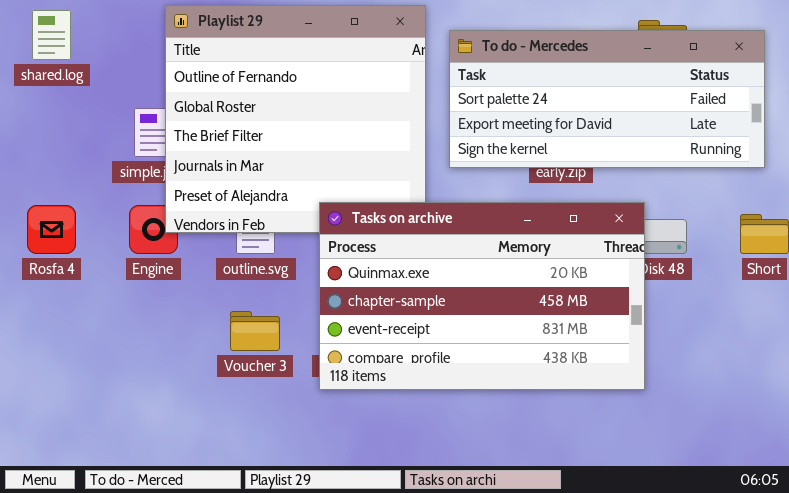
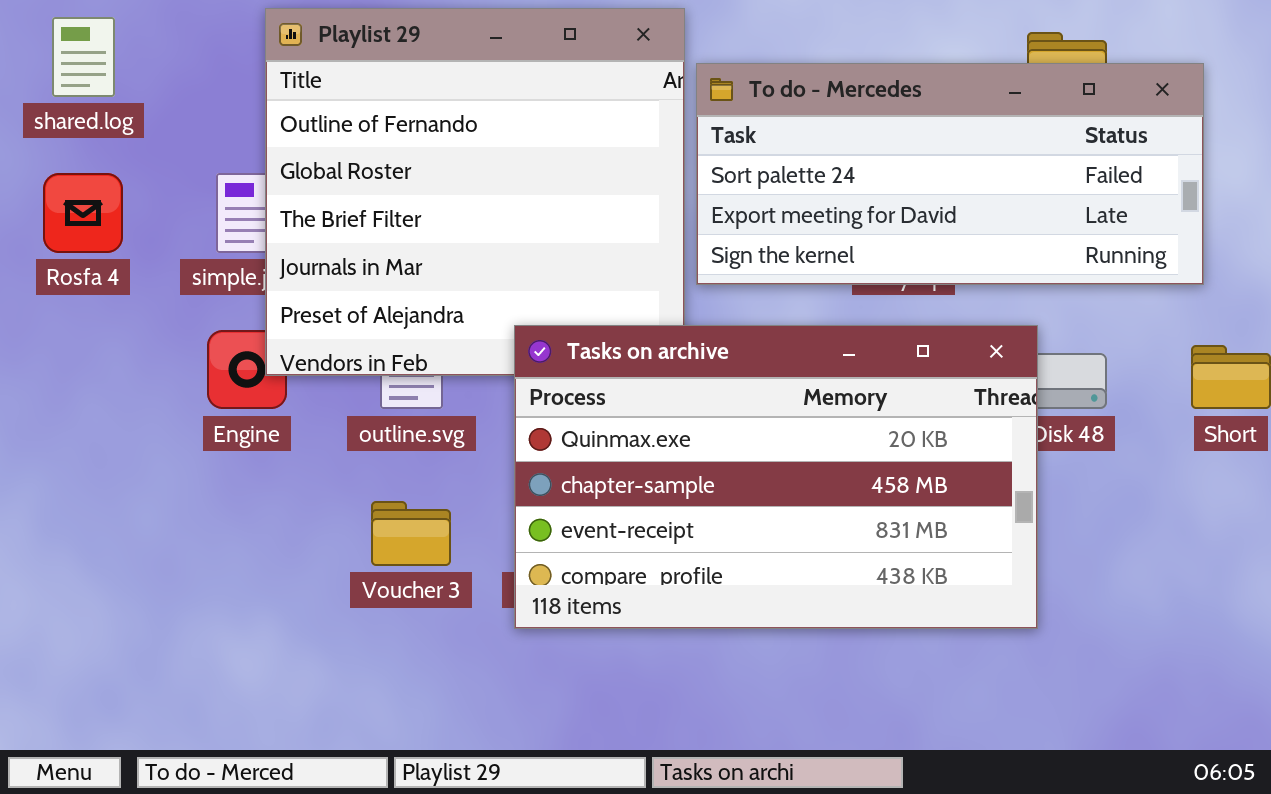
To do - Mercedes: [449,30,765,168] -> [696,63,1204,285], moved
Rosfa 4: [27,205,76,254] -> [43,173,123,253], moved

